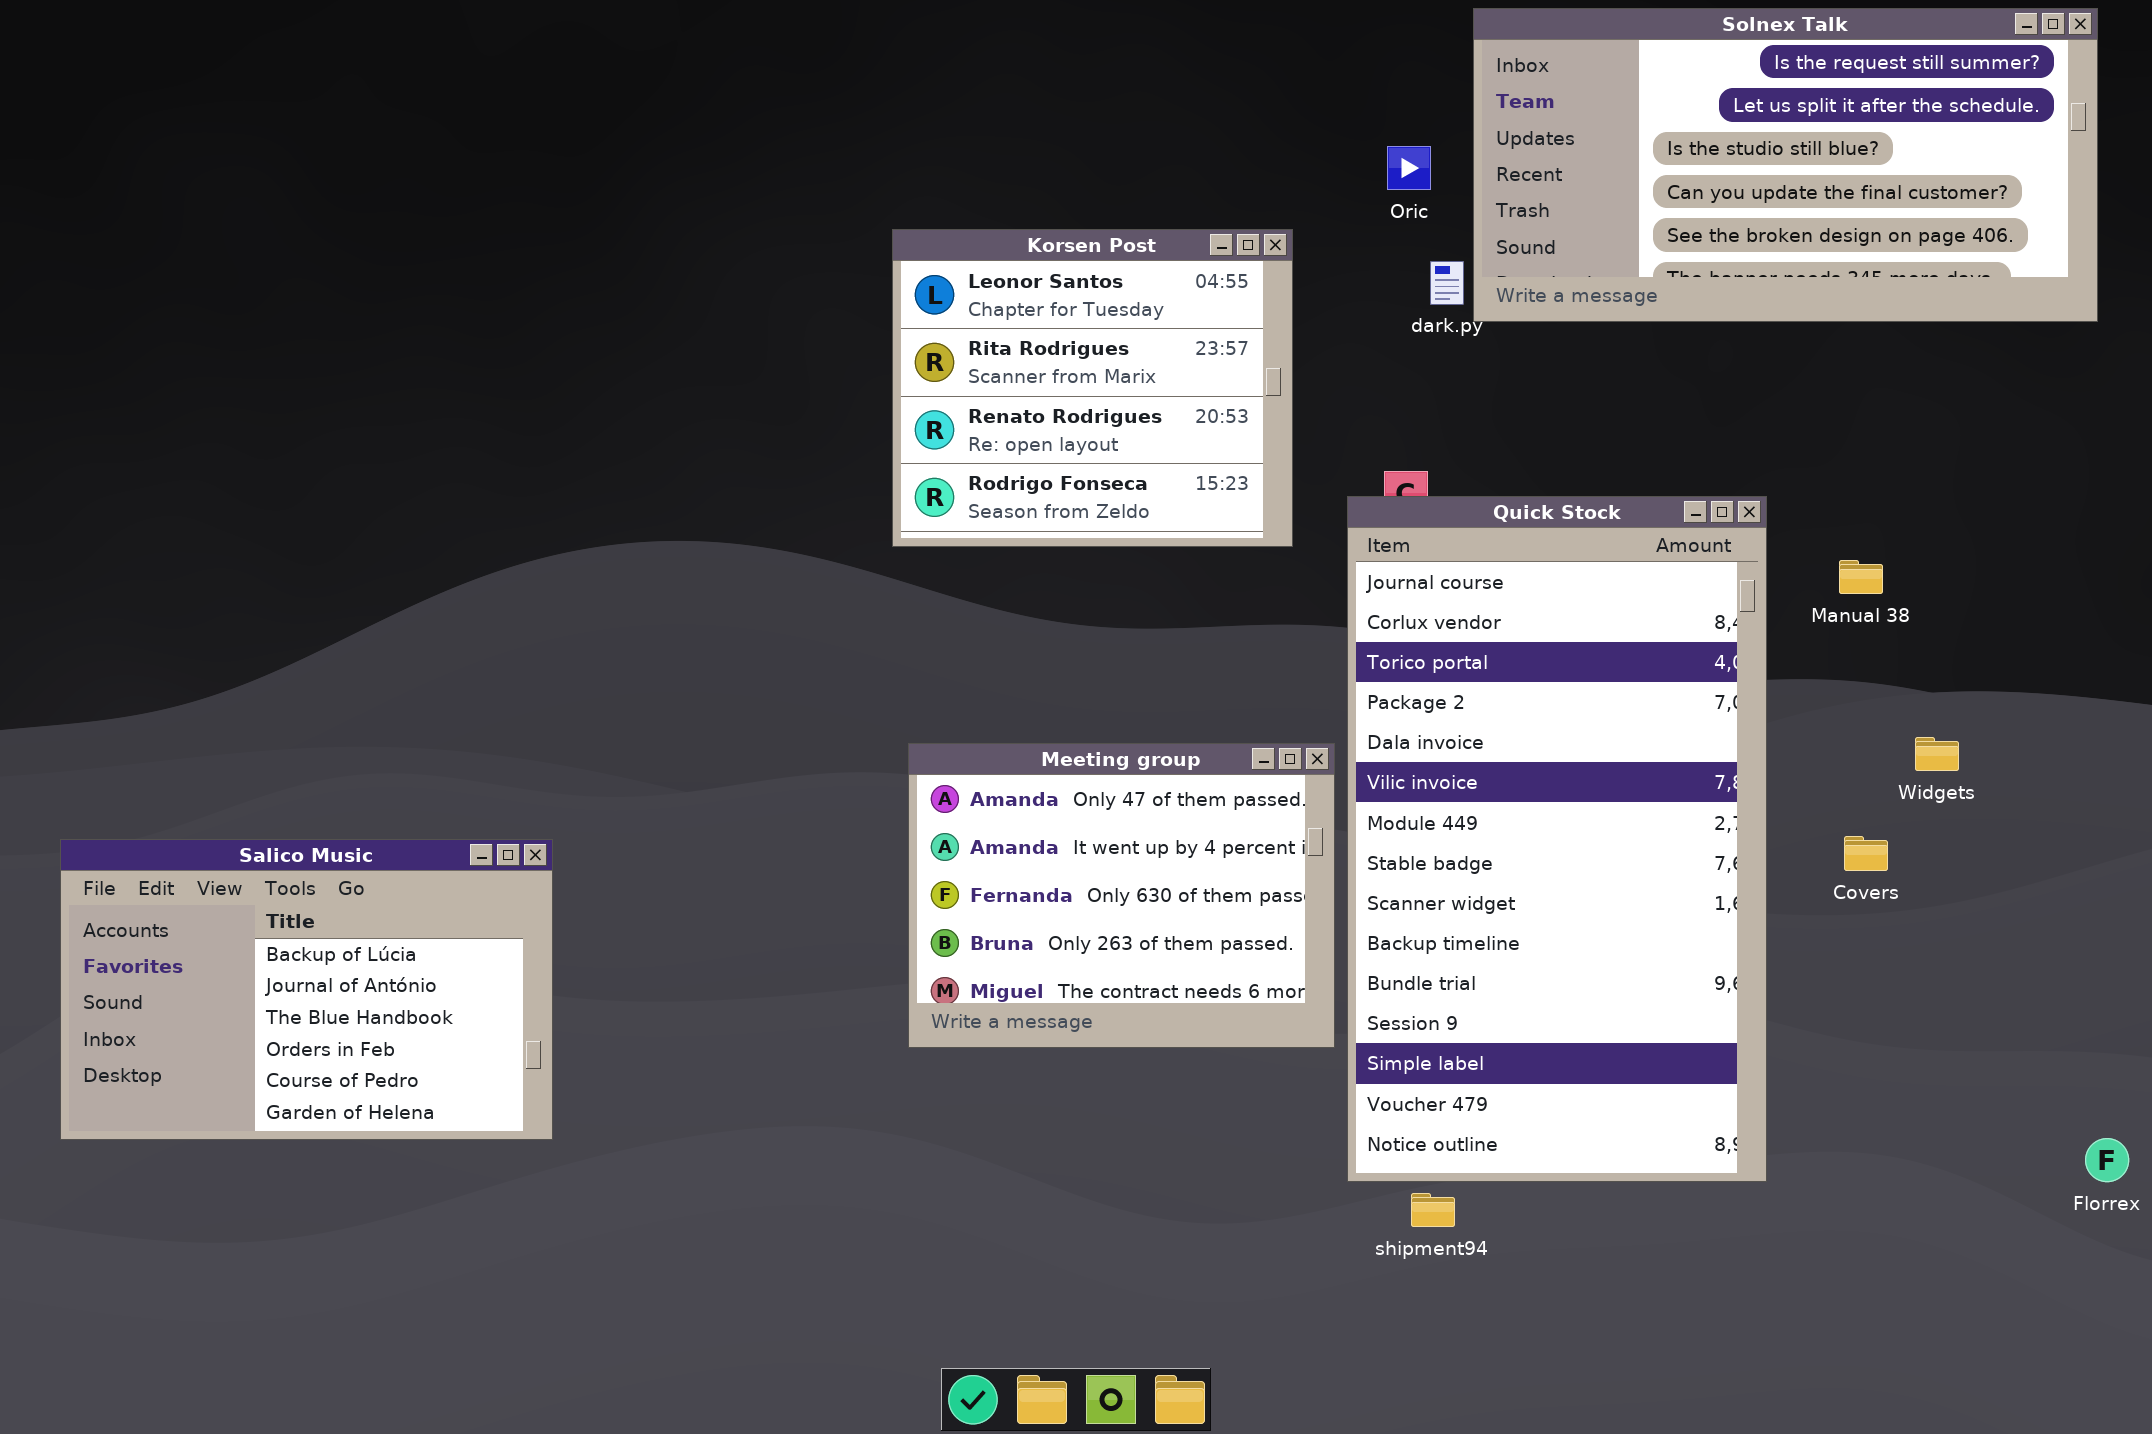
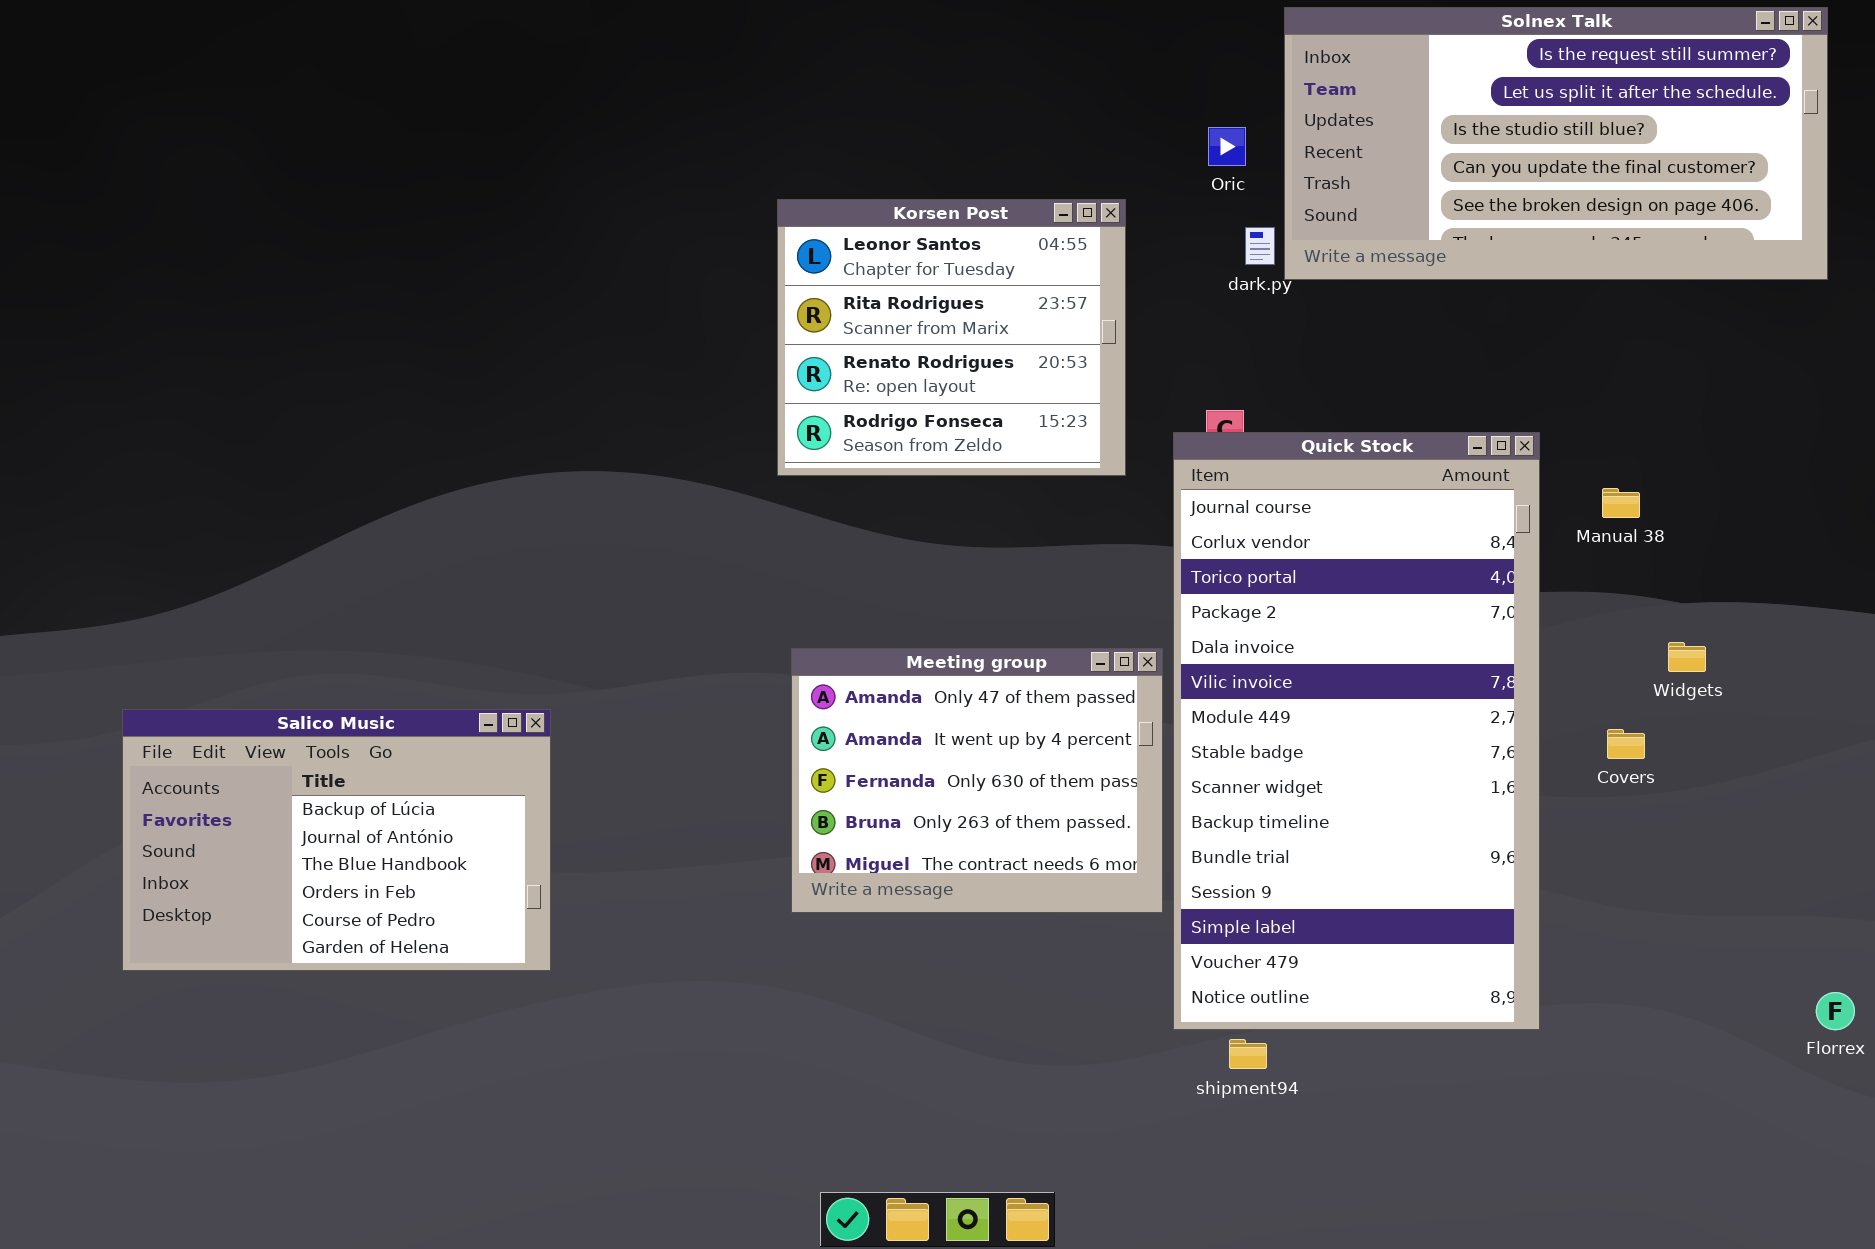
Salico Music: [60,839,553,1140] -> [122,709,551,971], moved

